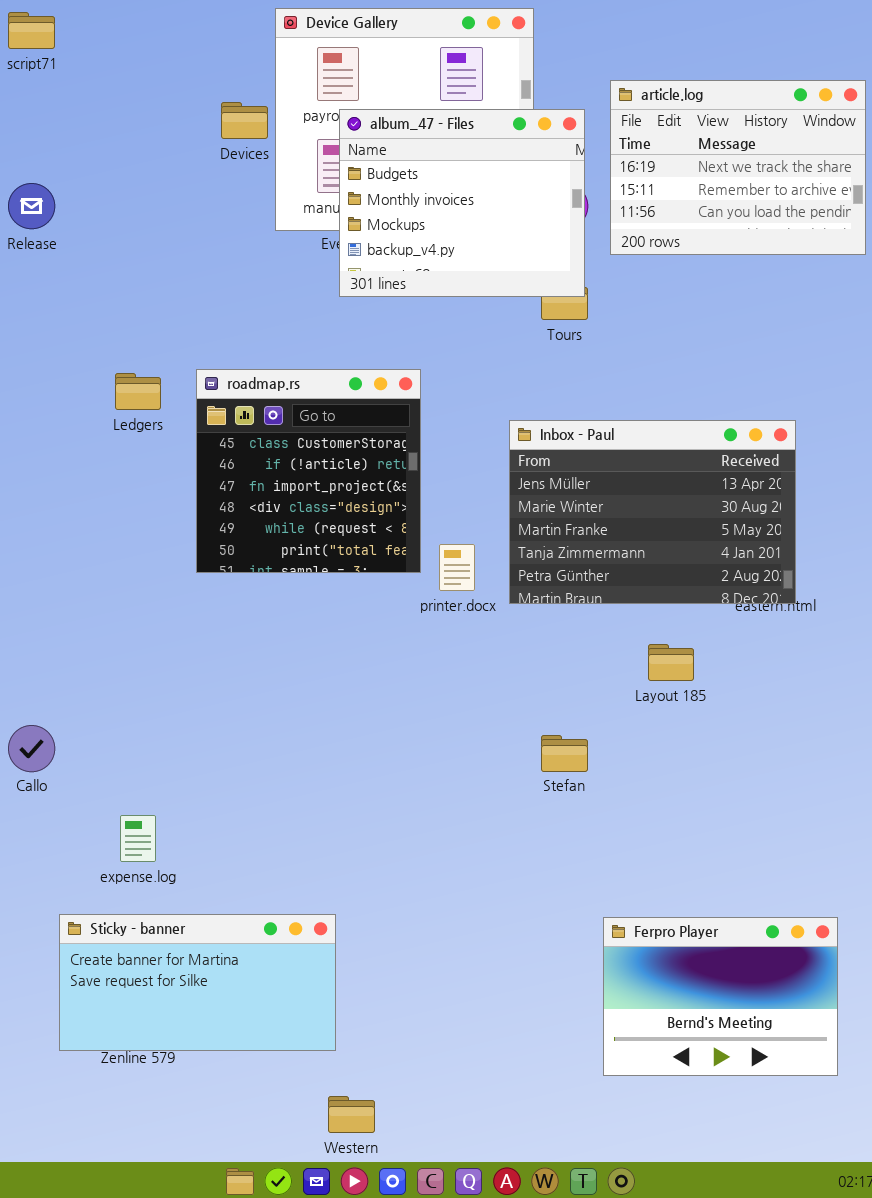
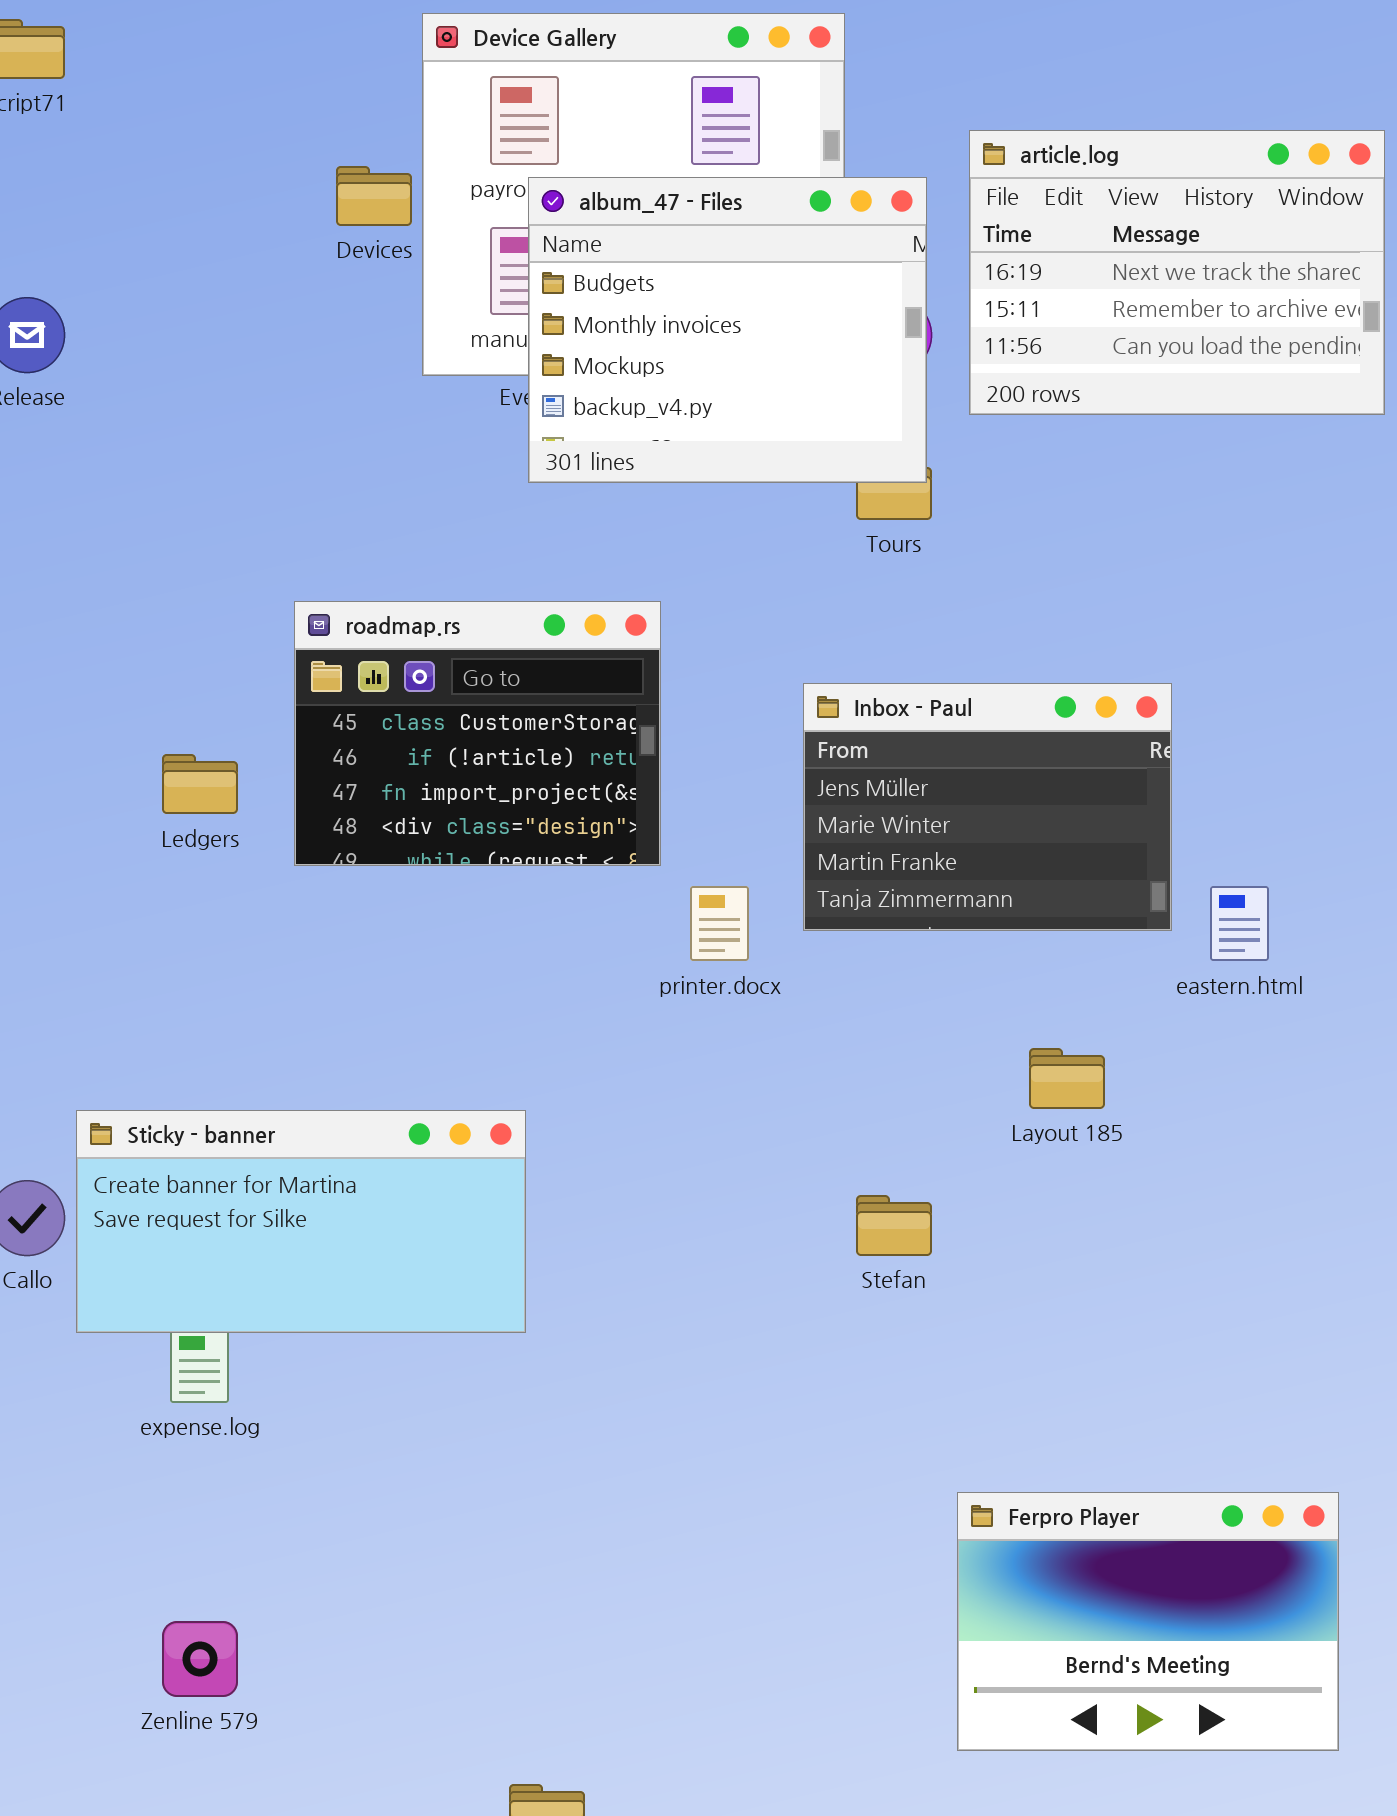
roadmap.rs: [196,369,421,573] -> [294,601,661,866], resized
Ledgers: [115,373,161,410] -> [162,754,238,814], moved
Inbox - Paul: [509,420,796,604] -> [803,683,1172,931], resized
Sticky - banner: [59,914,336,1051] -> [76,1110,526,1333], moved

